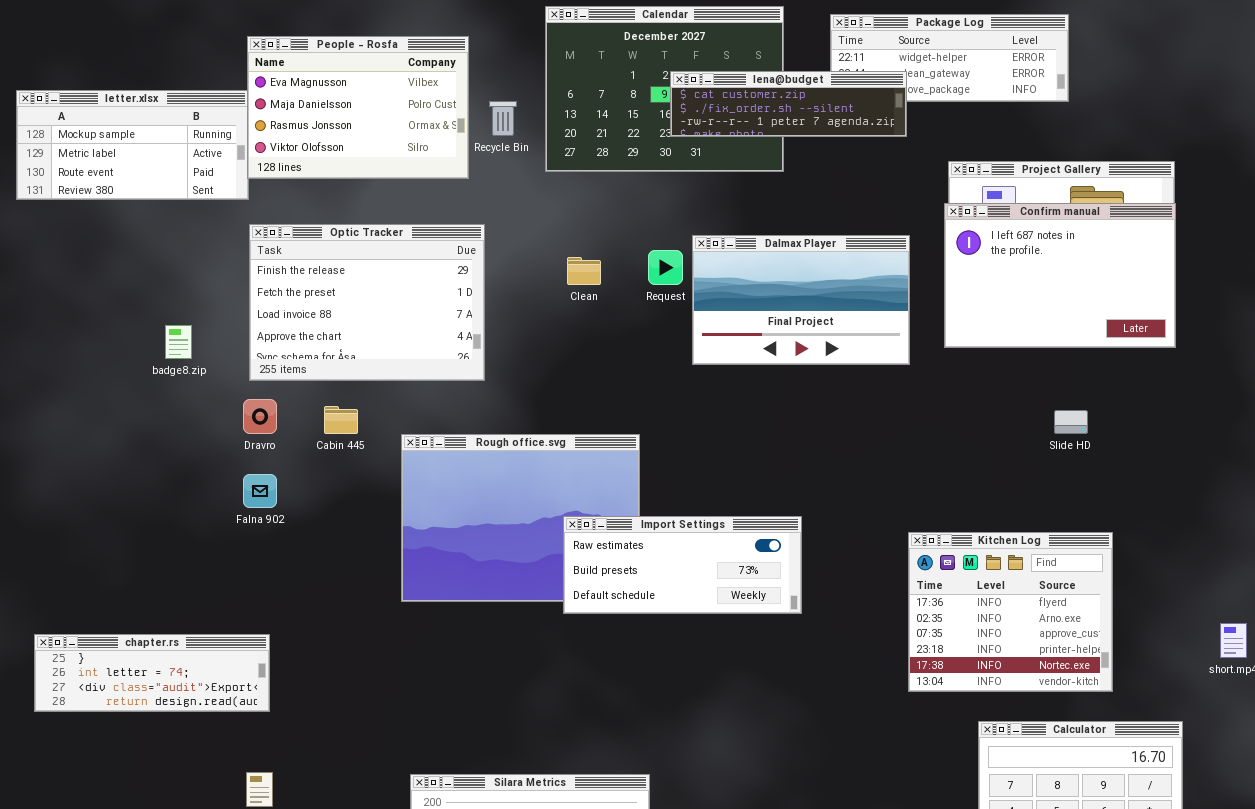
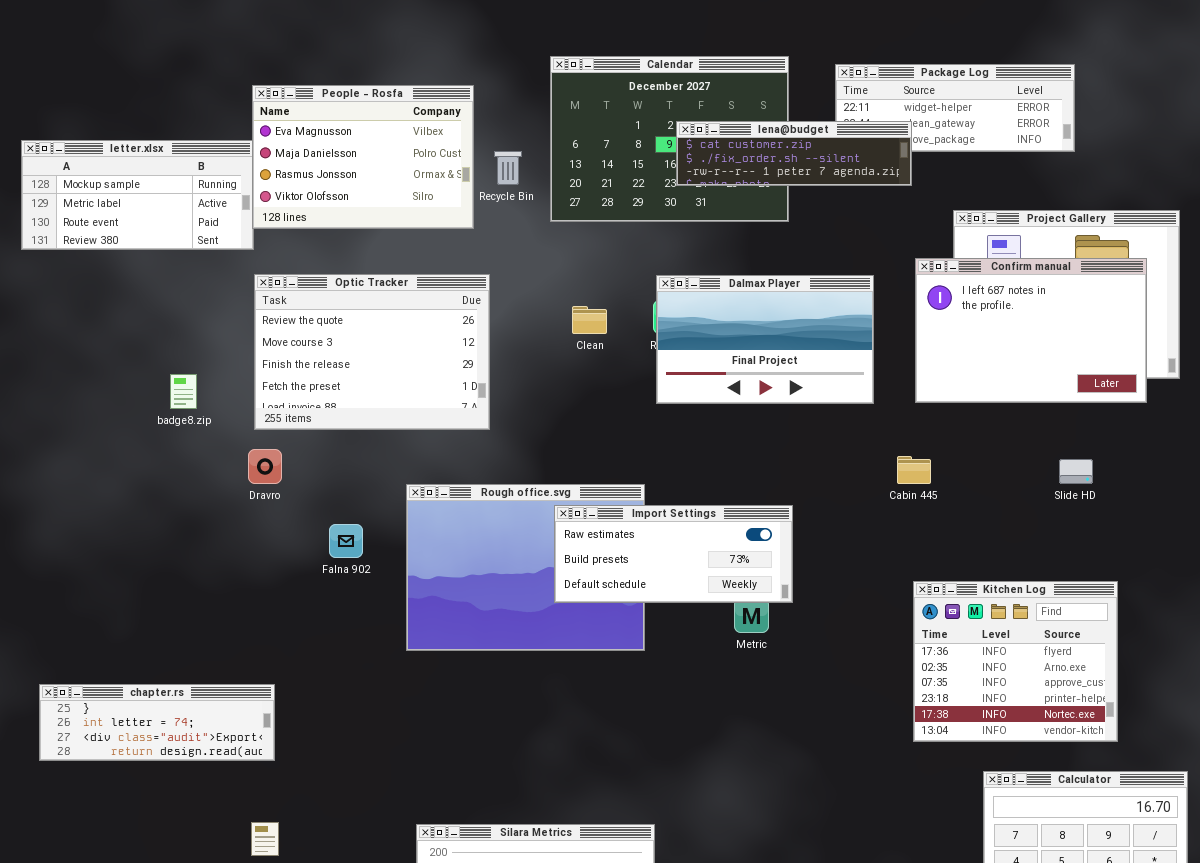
Confirm manual: [944,203,1176,348] -> [915,258,1147,403], moved
Optic Tracker: [249,224,485,381] -> [254,274,490,430], scrolled up 2 rows
Dalmax Player: [692,235,910,365] -> [656,275,874,404], moved
Cabin 445: [324,406,358,434] -> [897,456,931,484], moved
Falna 902: [243,474,277,508] -> [329,524,363,558], moved
Import Settings: [563,516,802,614] -> [554,505,793,603], moved

